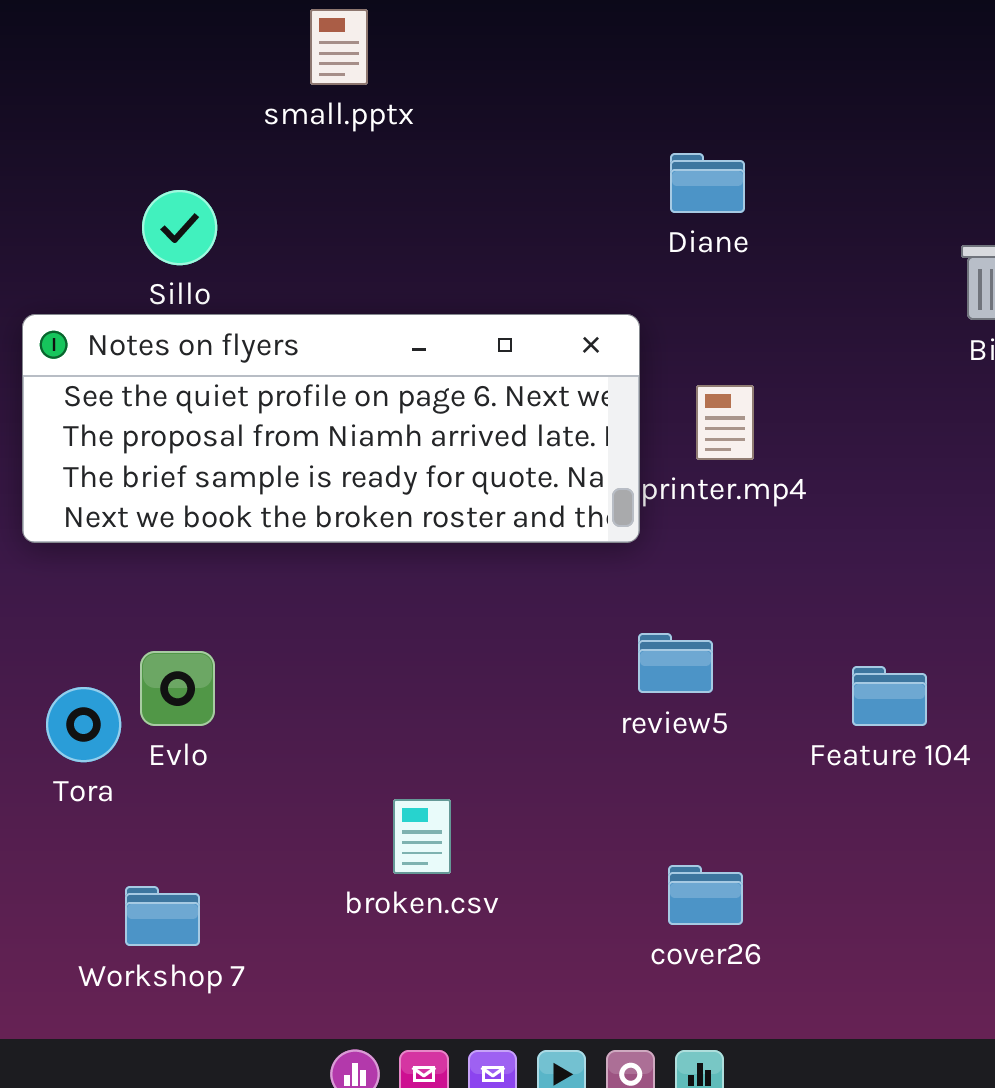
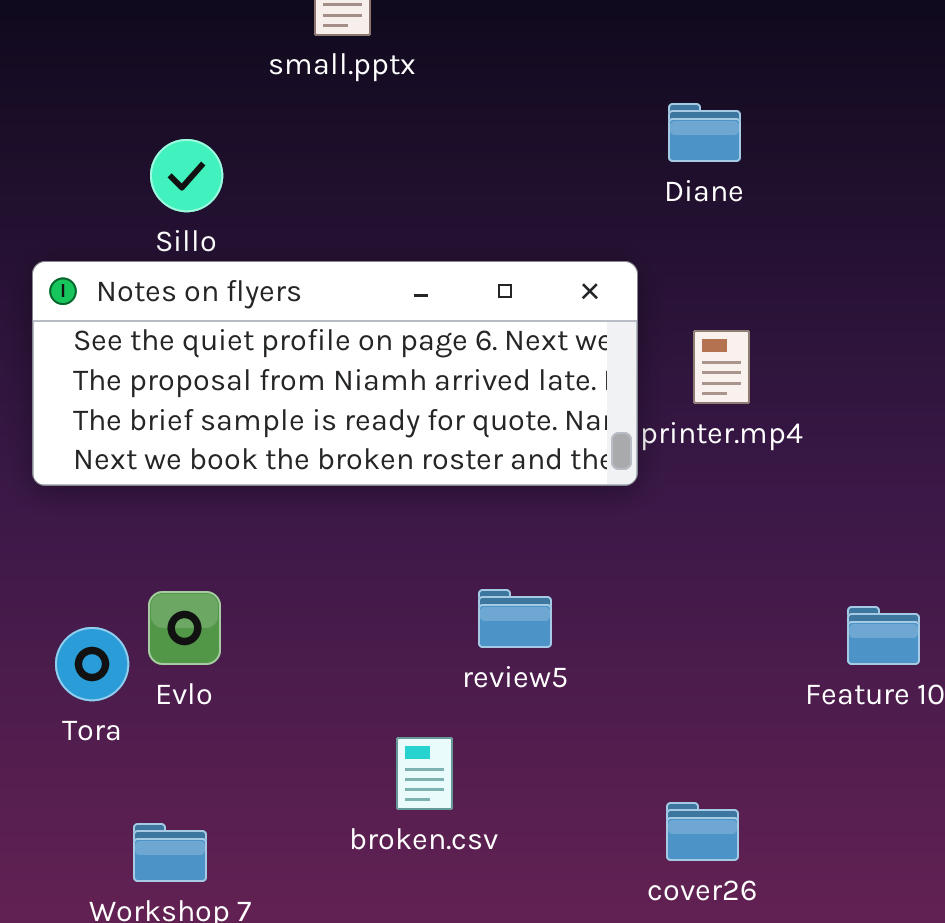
review5: [638,633,713,693] -> [478,589,552,648], moved

